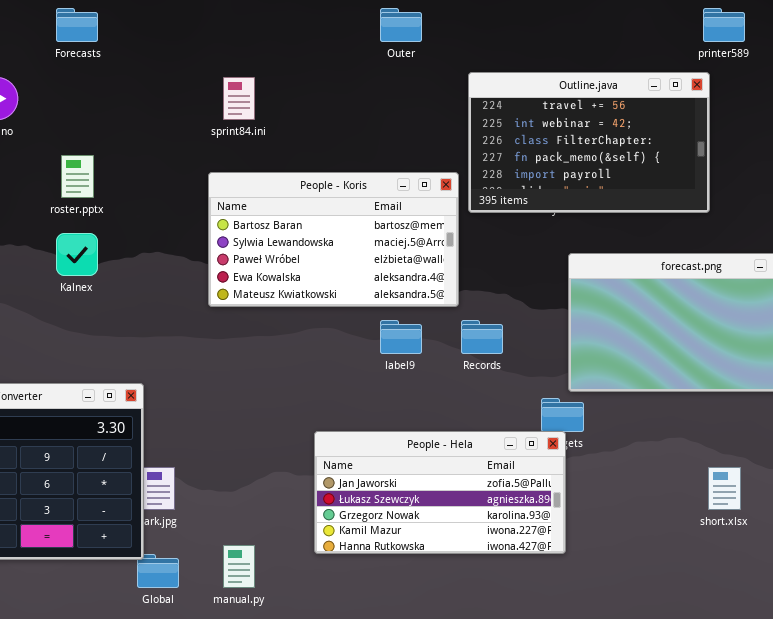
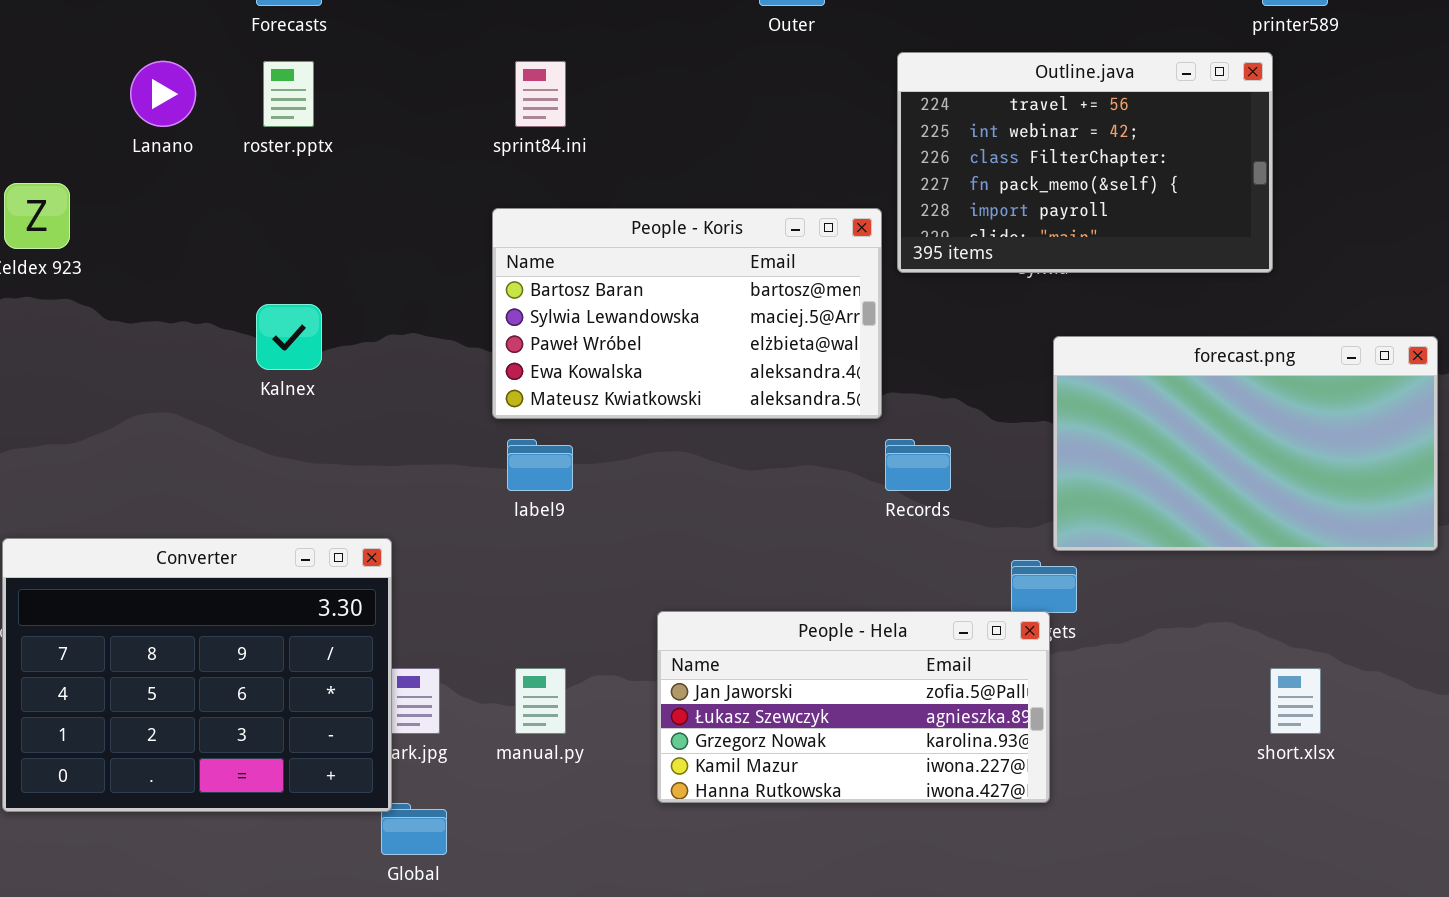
roster.pptx: [61,155,94,198] -> [263,61,314,127], moved
label9: [380,320,422,354] -> [507,439,573,491], moved
manual.py: [223,545,255,588] -> [515,668,566,734], moved

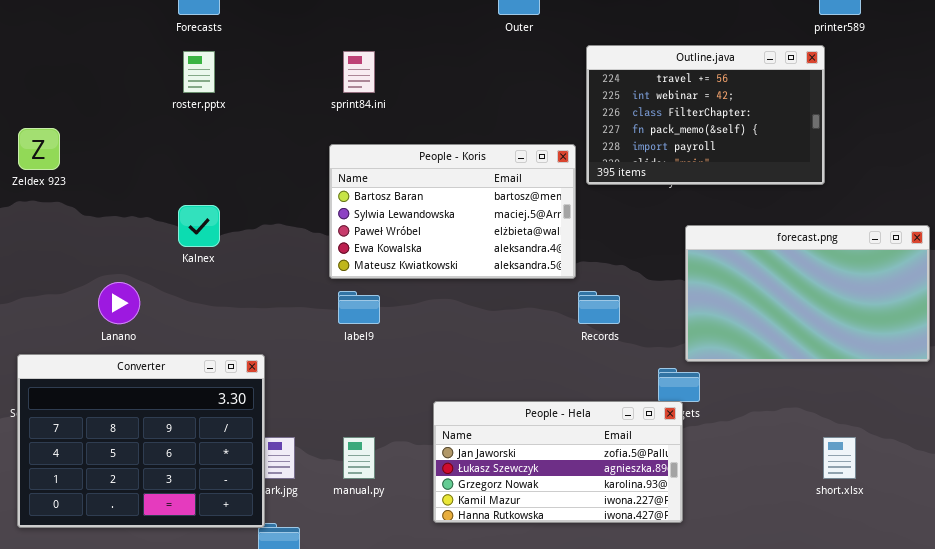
Lanano: [130,61,196,127] -> [98,282,140,324], moved

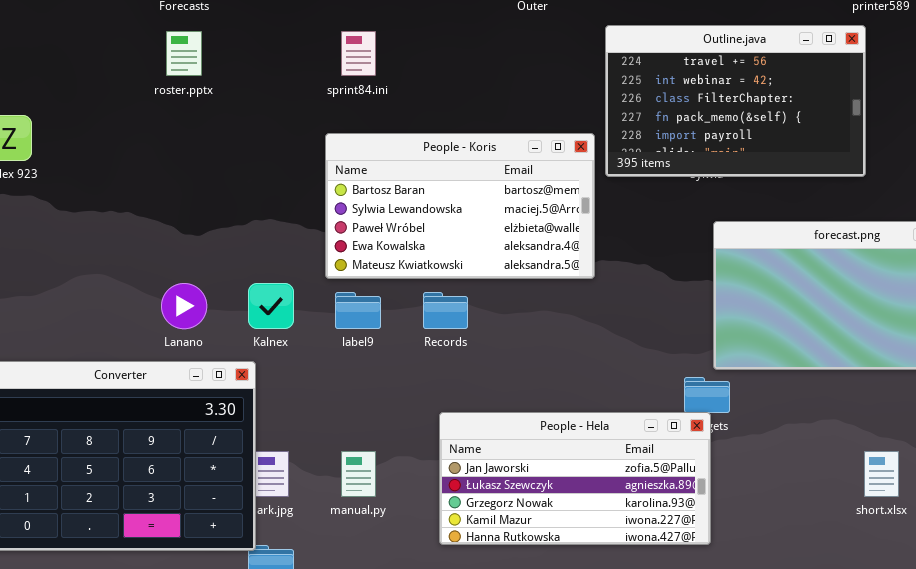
Kalnex: [178,205,220,247] -> [248,283,294,329], moved
Lanano: [98,282,140,324] -> [161,283,207,329], moved
Records: [578,291,620,324] -> [423,292,468,329], moved

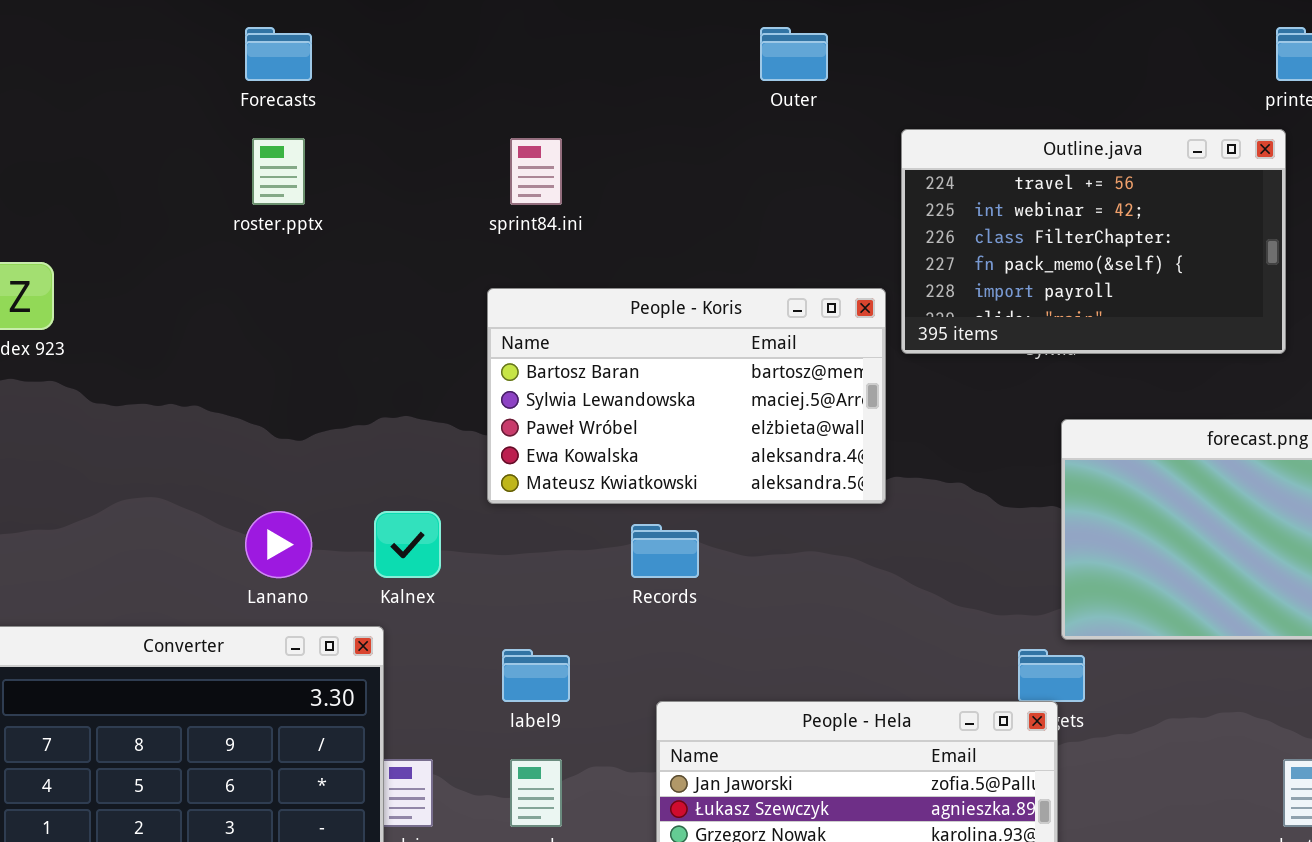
label9: [335,292,381,329] -> [502,649,570,702], moved

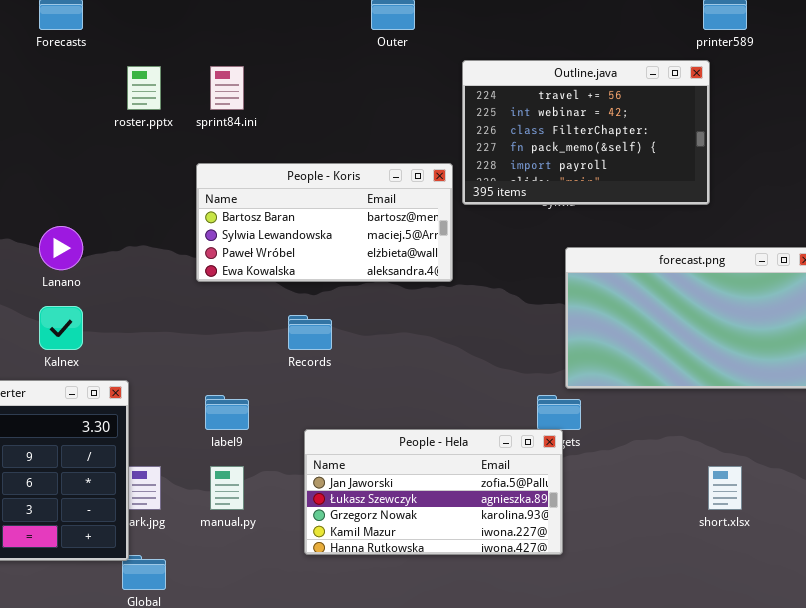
roster.pptx: [252,138,305,205] -> [127,66,161,110], moved
People - Koris: [487,288,886,504] -> [196,163,453,282], resized
Lanano: [245,511,312,578] -> [39,226,83,270], moved
Kalnex: [374,511,441,578] -> [39,306,83,350], moved

